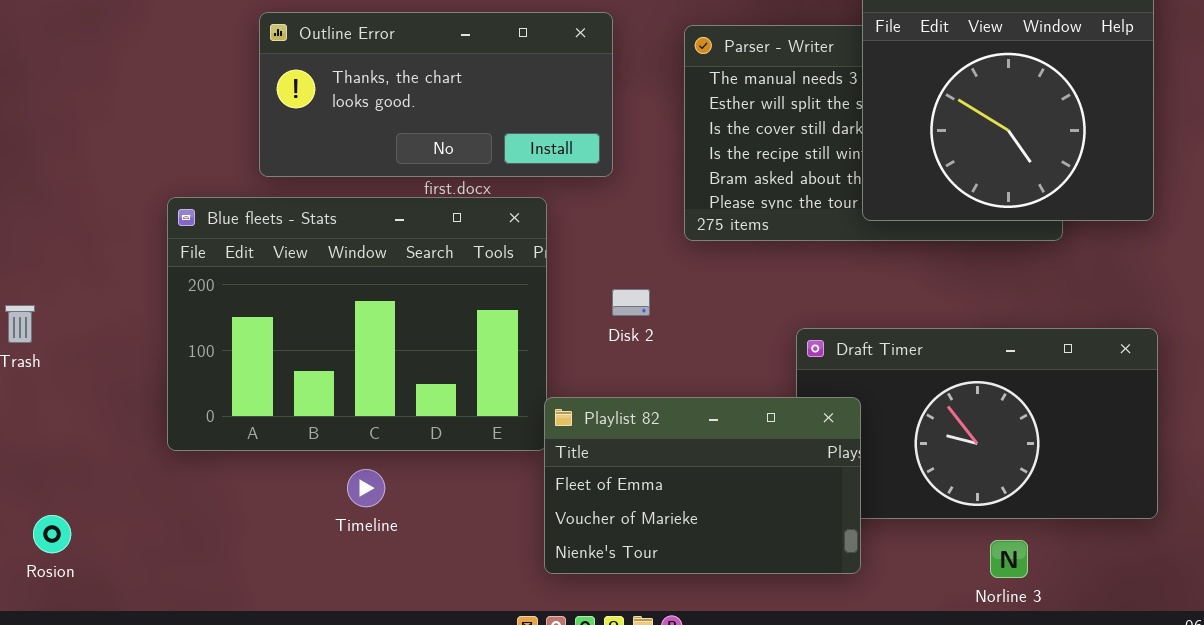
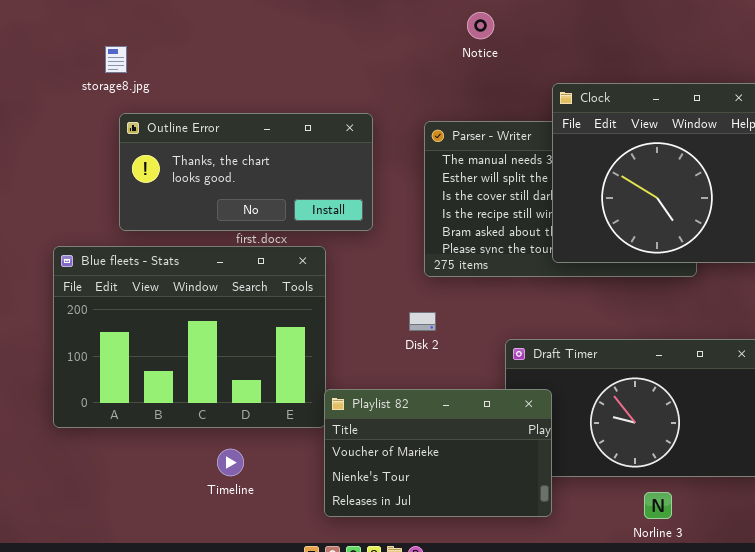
Disk 2: [612,289,650,316] -> [409,312,436,331], moved
Playlist 82: [544,397,861,574] -> [324,389,552,517], scrolled down 1 row
Timeline: [347,469,385,507] -> [217,449,244,476], moved

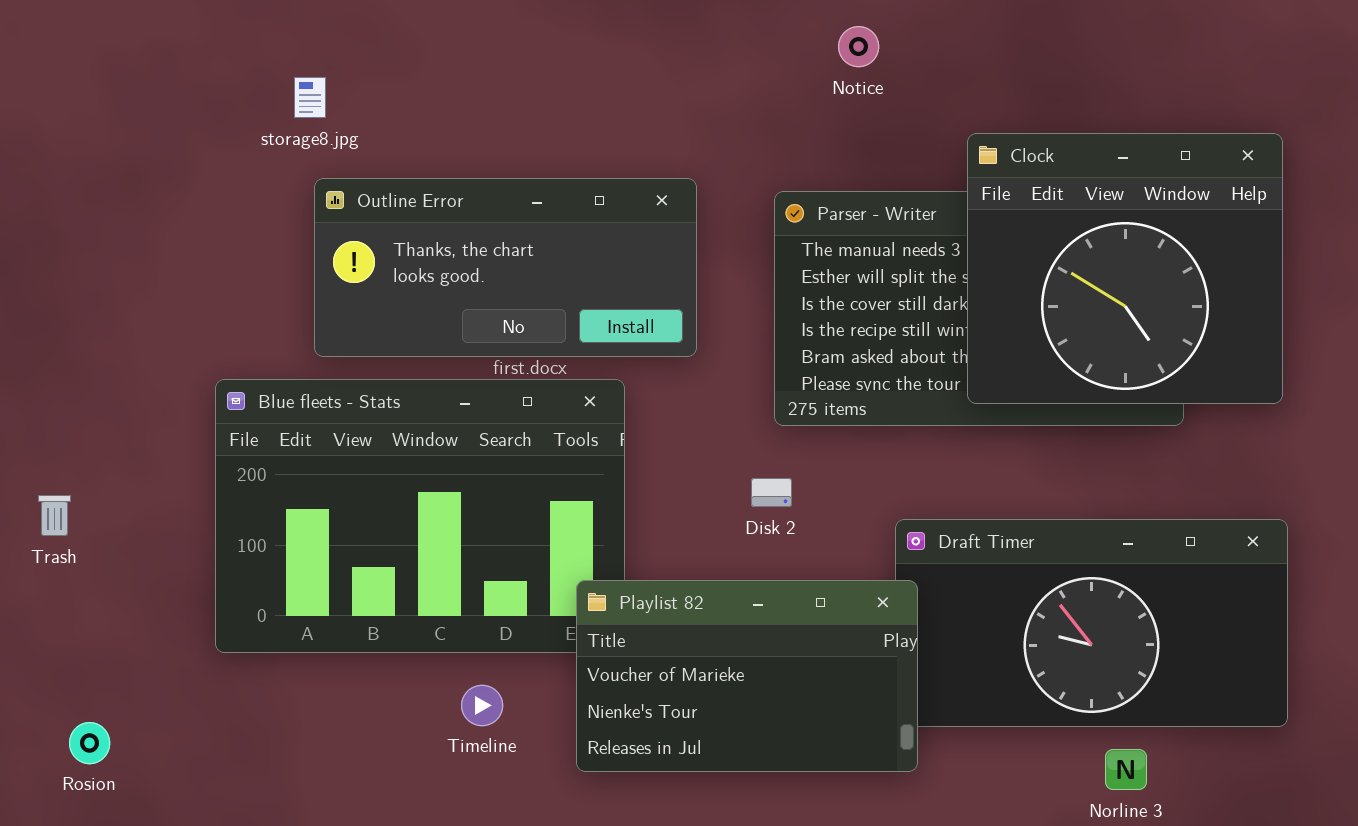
Playlist 82: [324,389,552,517] -> [576,580,918,772], moved

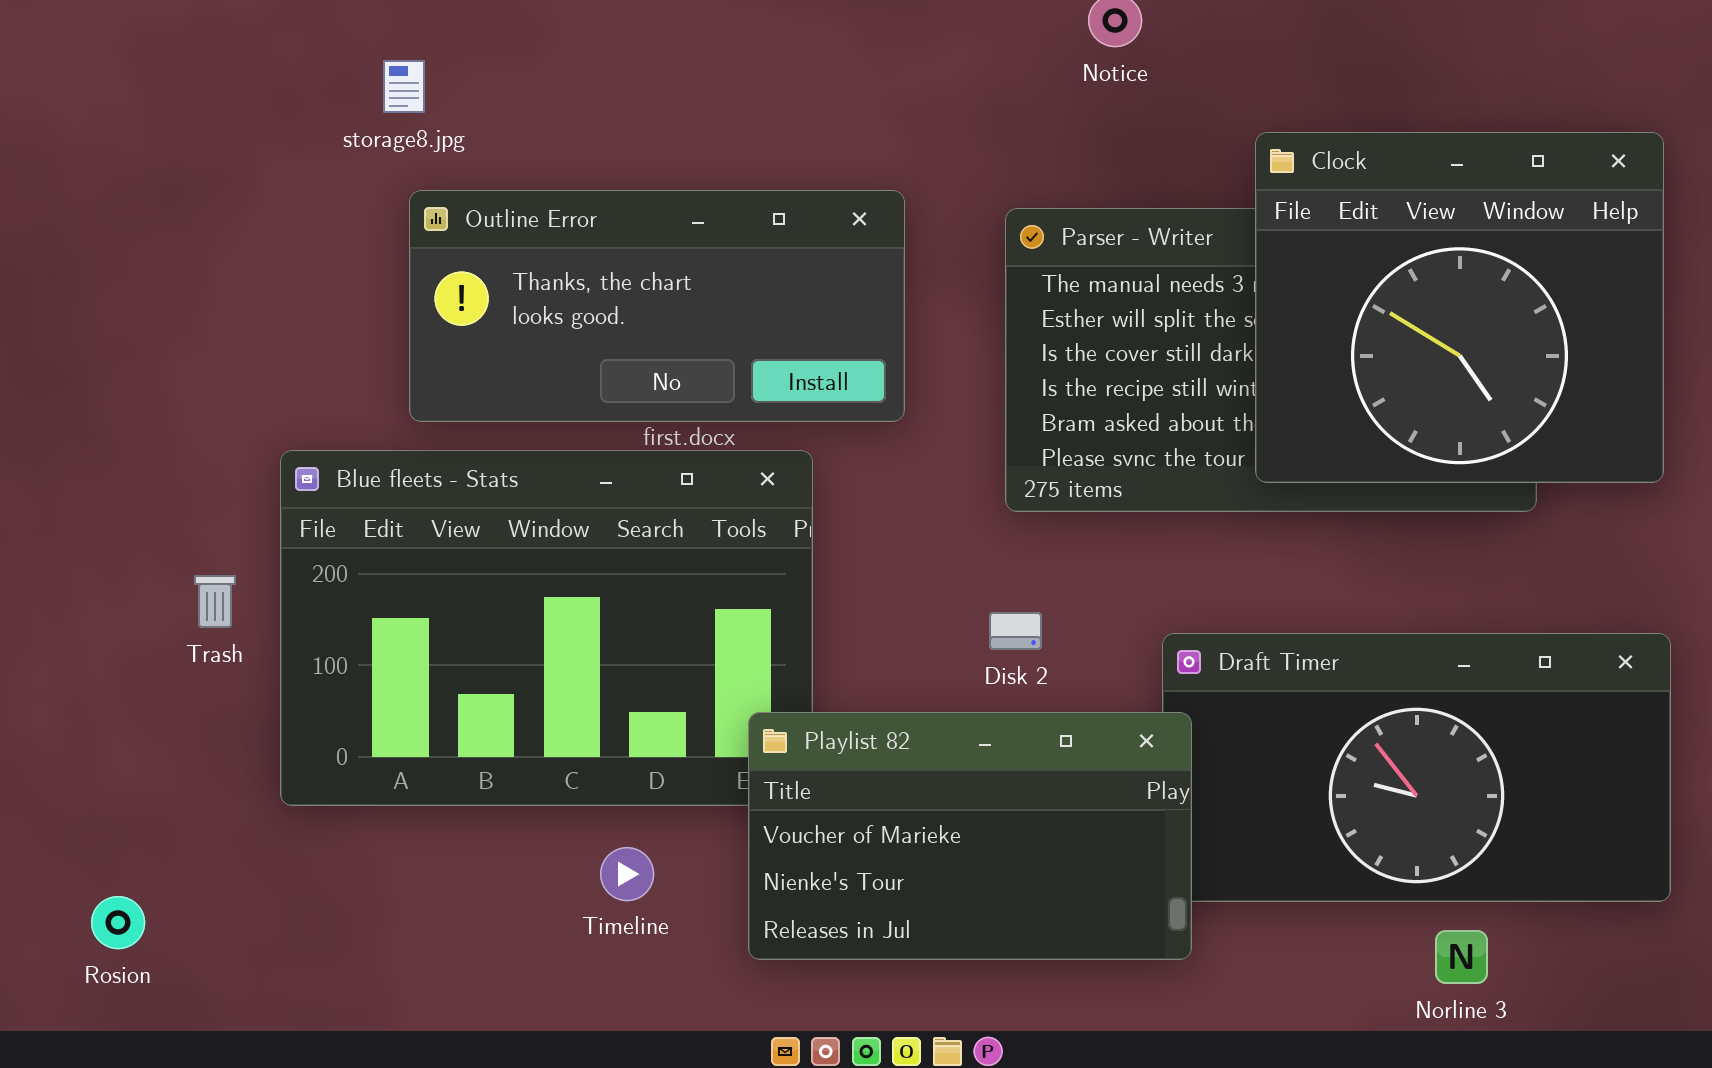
Disk 2: [751,478,792,507] -> [989,612,1042,650], moved
Trash: [38,495,71,536] -> [194,575,236,628], moved

